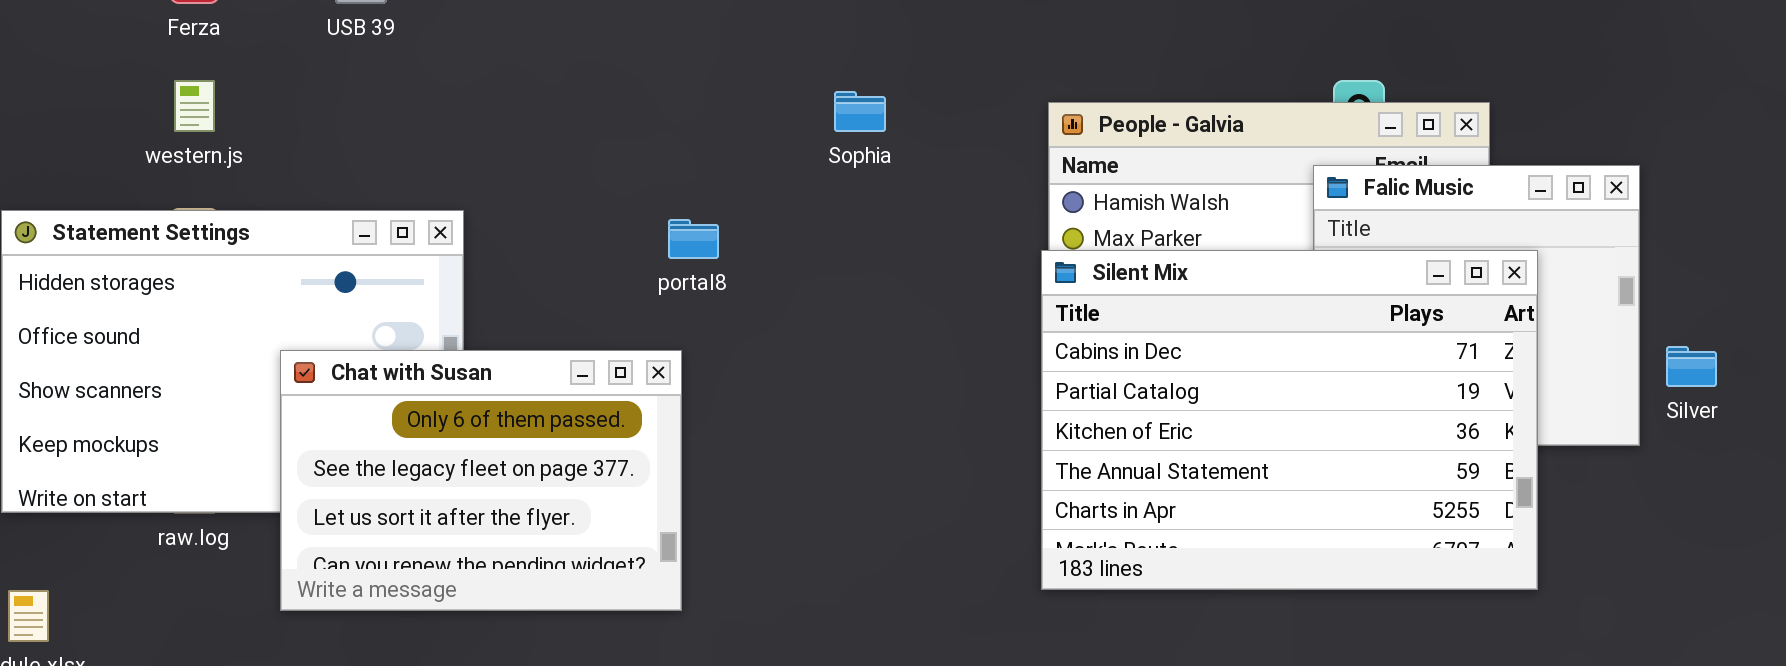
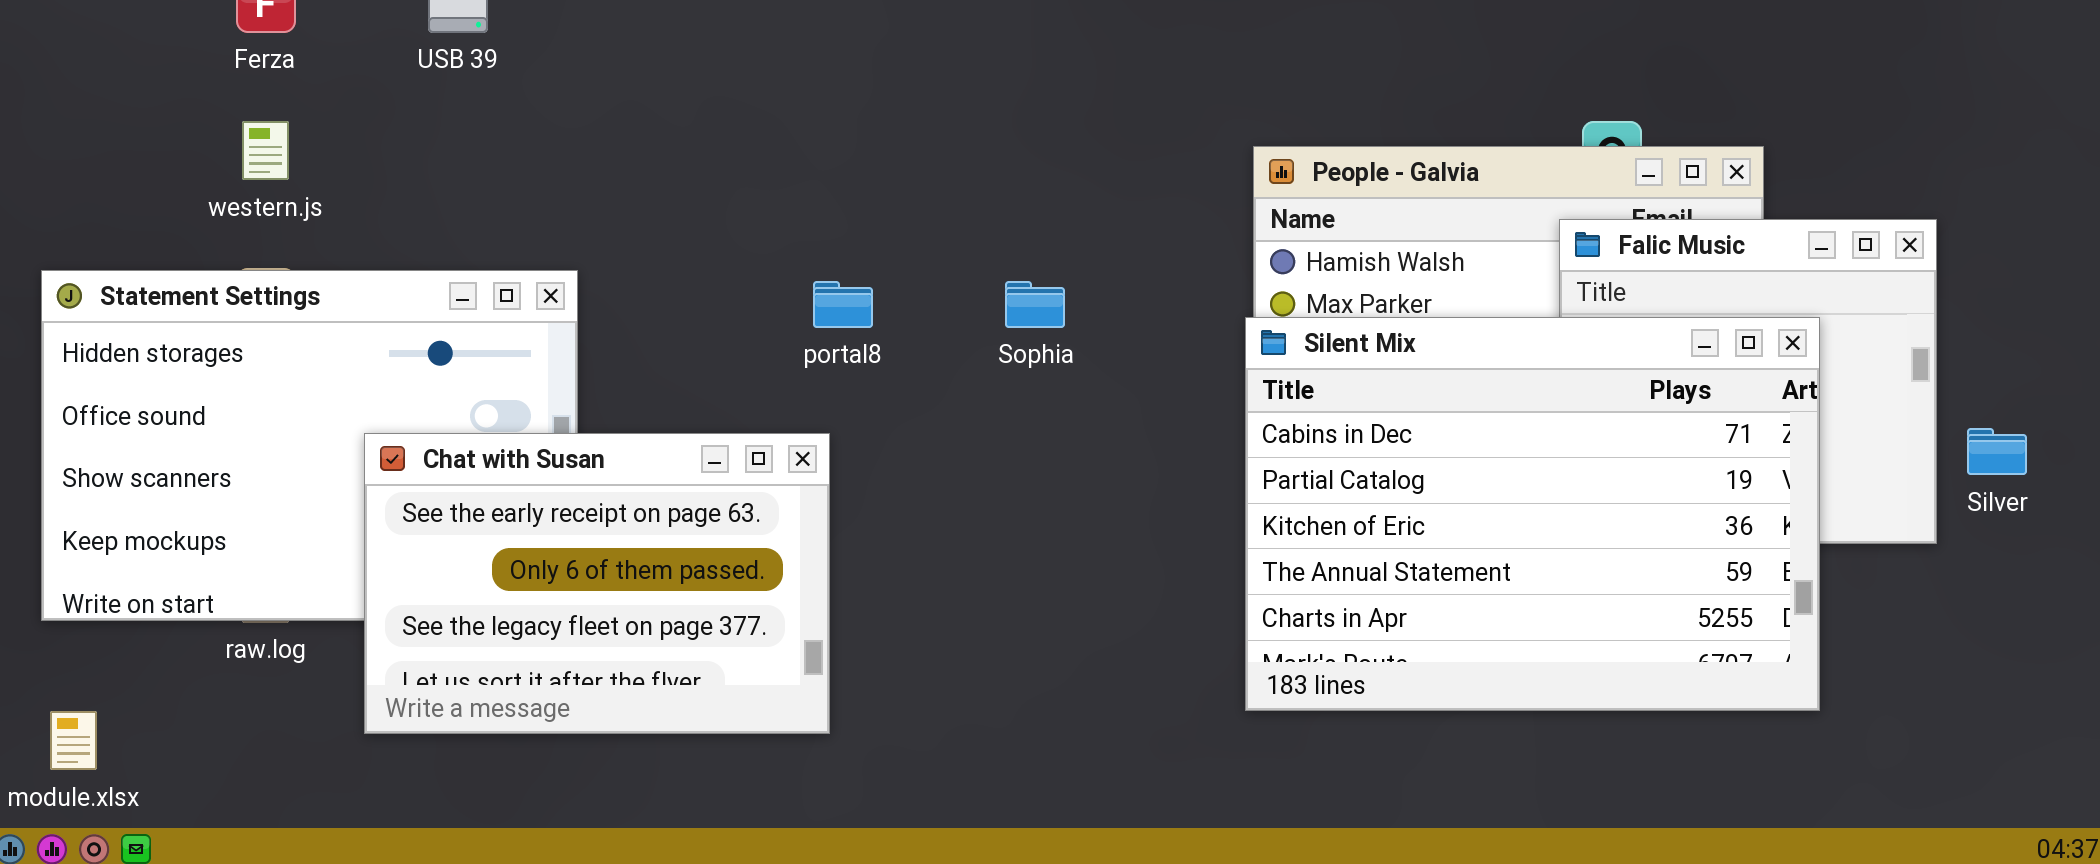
Sophia: [834,91,886,132] -> [1005,281,1065,328], moved
Chat with Susan: [280,350,682,611] -> [364,433,830,734], scrolled up 1 row

